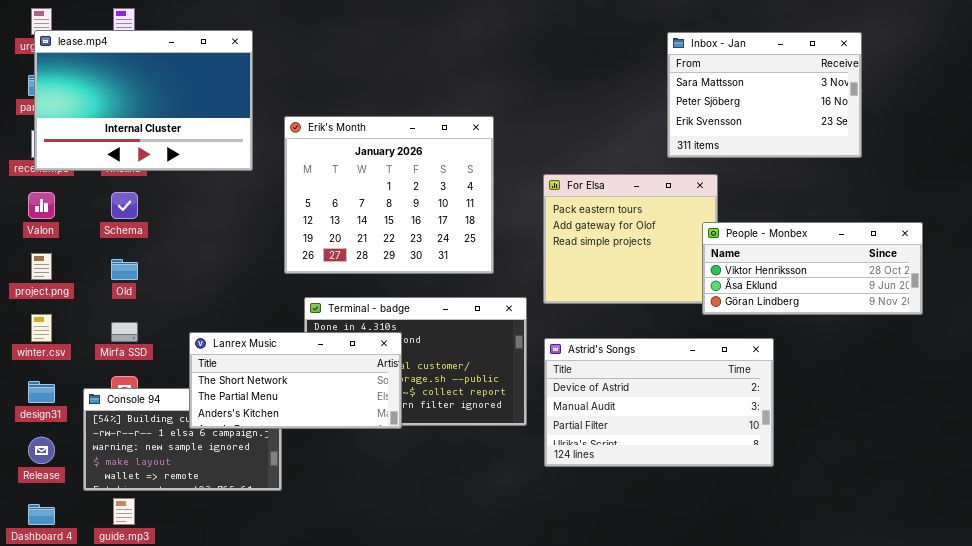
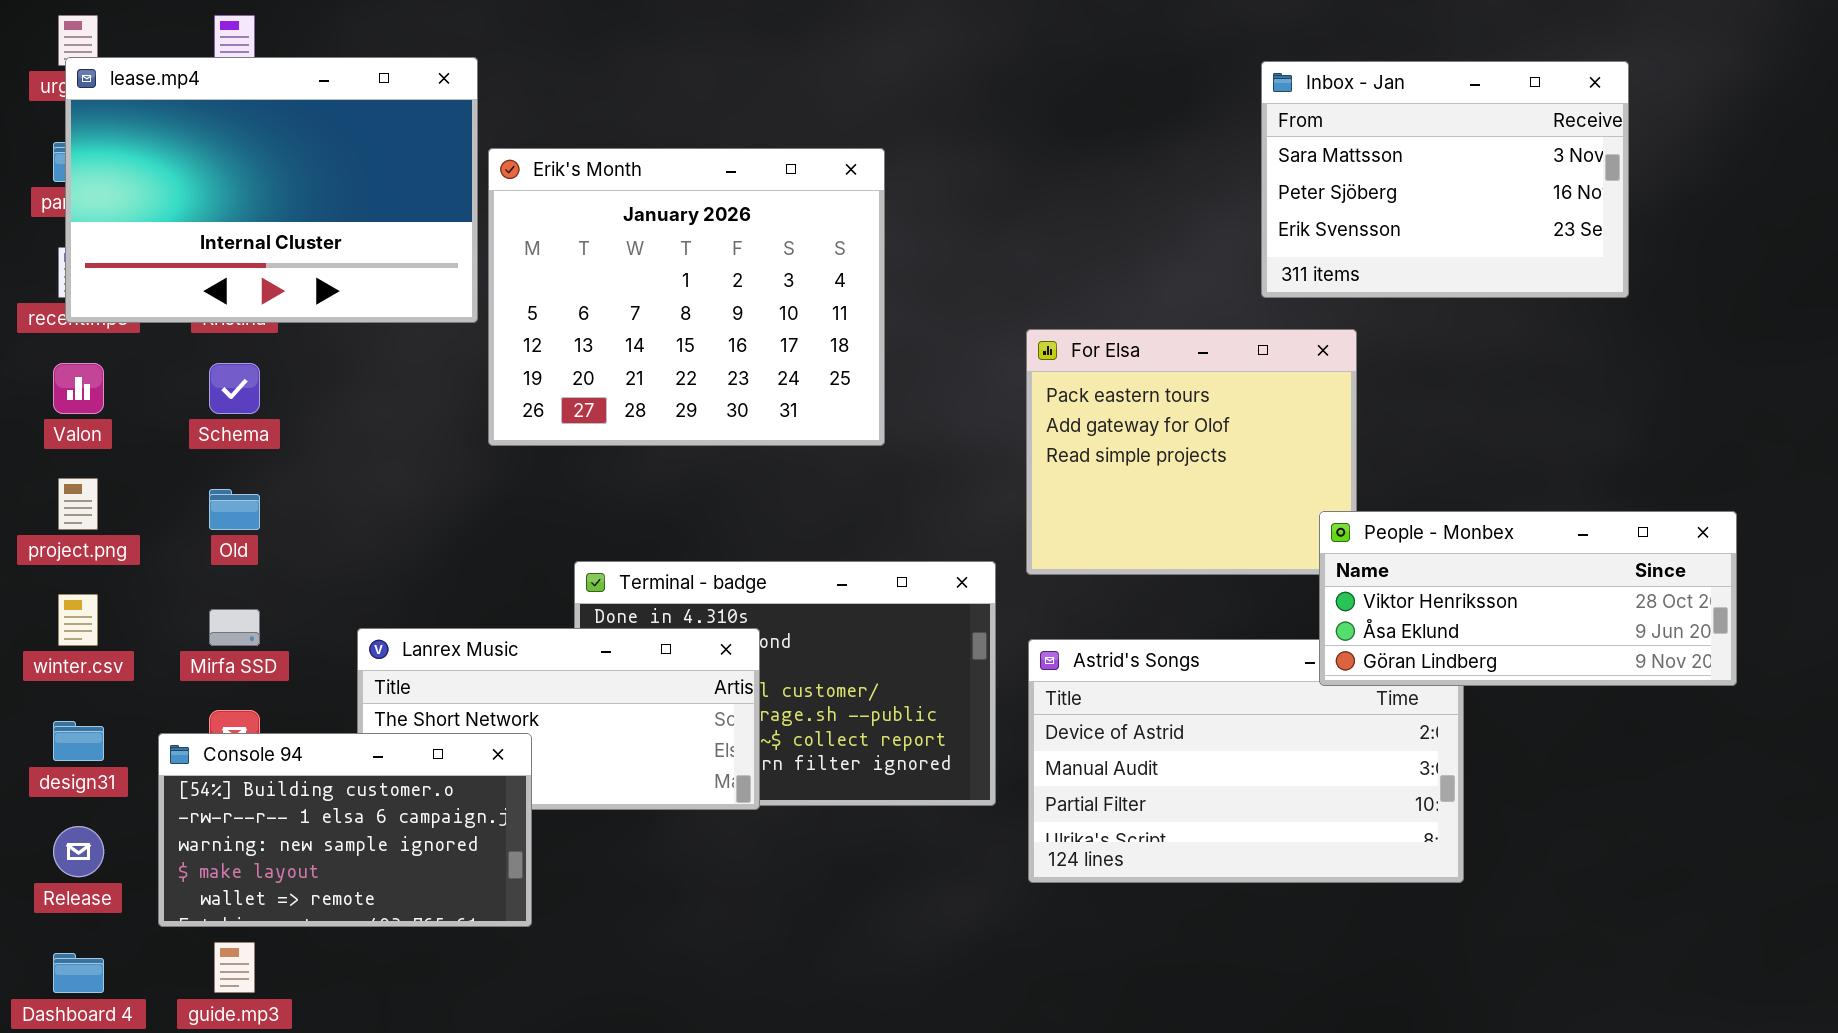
Erik's Month: [284,116,494,274] -> [488,148,885,446], moved
People - Monbex: [702,222,923,315] -> [1319,511,1737,686], moved
Console 94: [83,388,282,491] -> [158,733,532,927], raised

